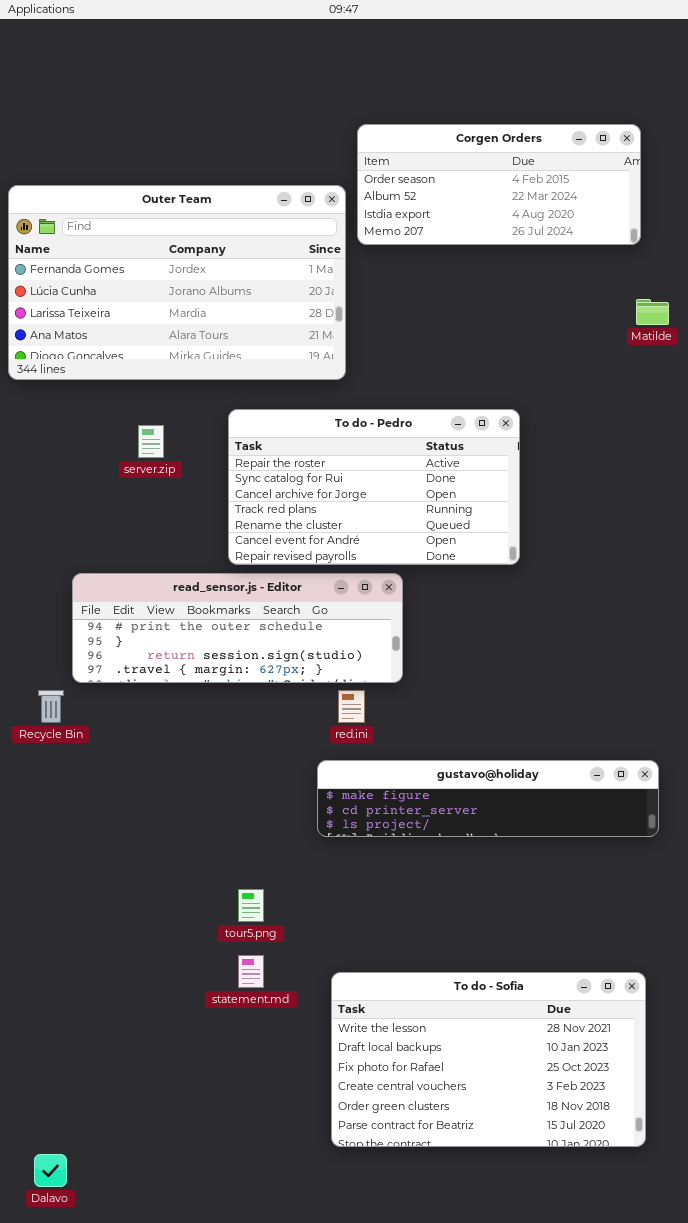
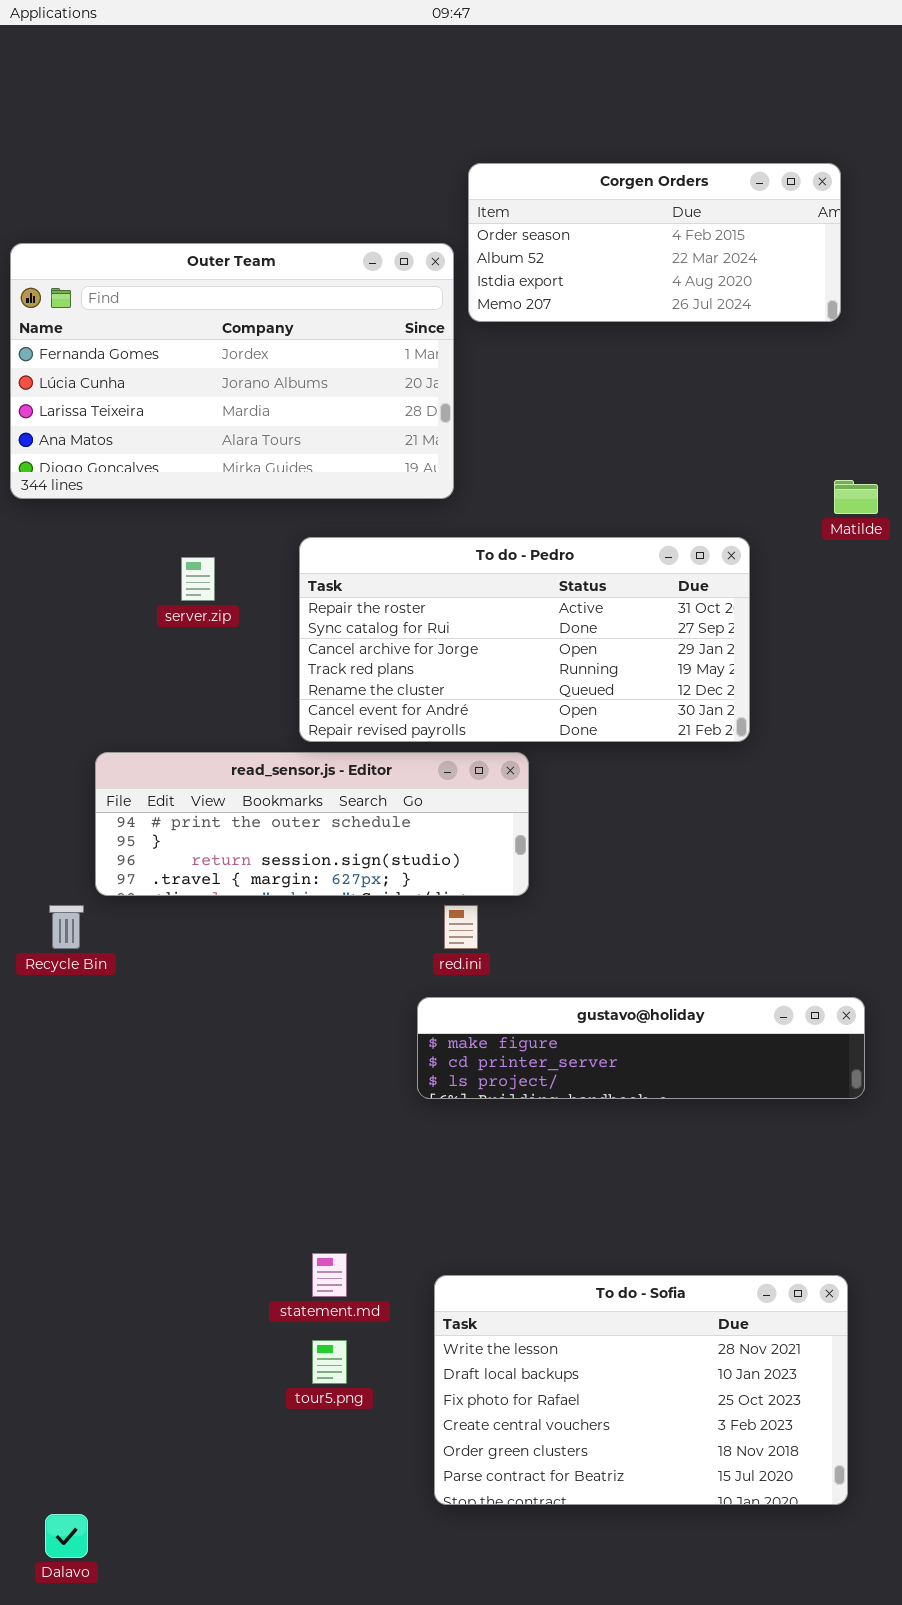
Matilde: [636,299,669,325] -> [834,480,878,514], moved
To do - Pedro: [228,409,520,565] -> [299,537,750,742], resized
tour5.png: [238,889,264,922] -> [312,1340,347,1384], moved

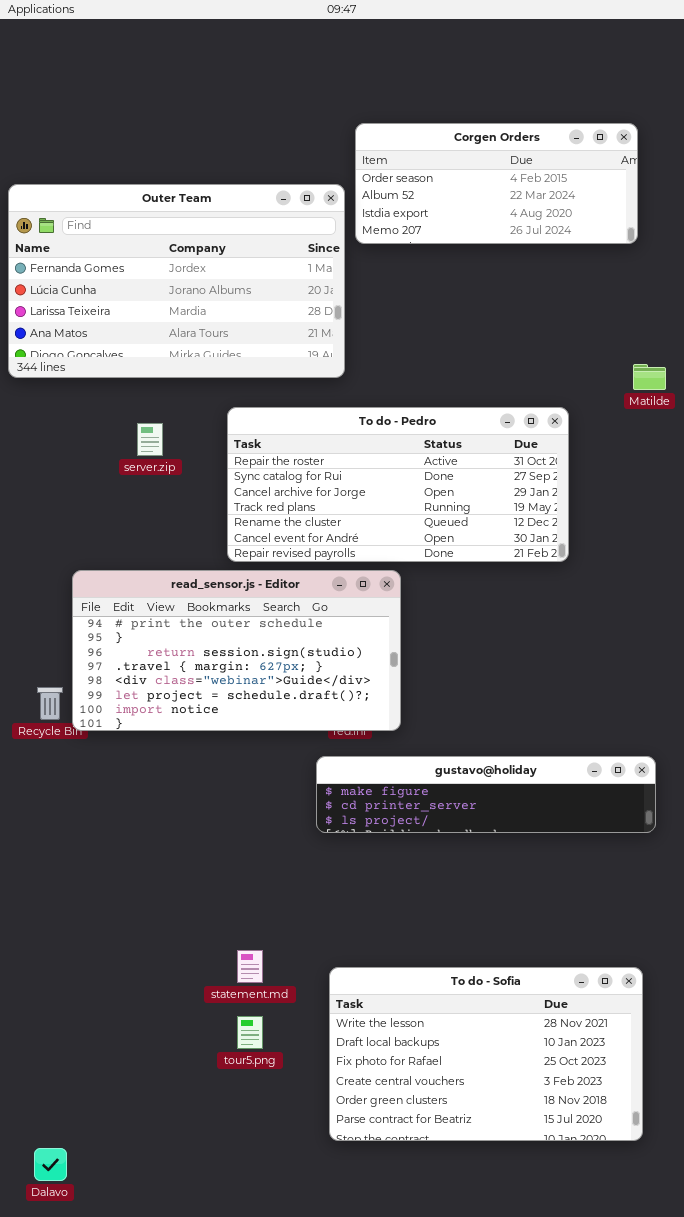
read_sensor.js - Editor: [95,752,529,896] -> [72,570,401,731], resized

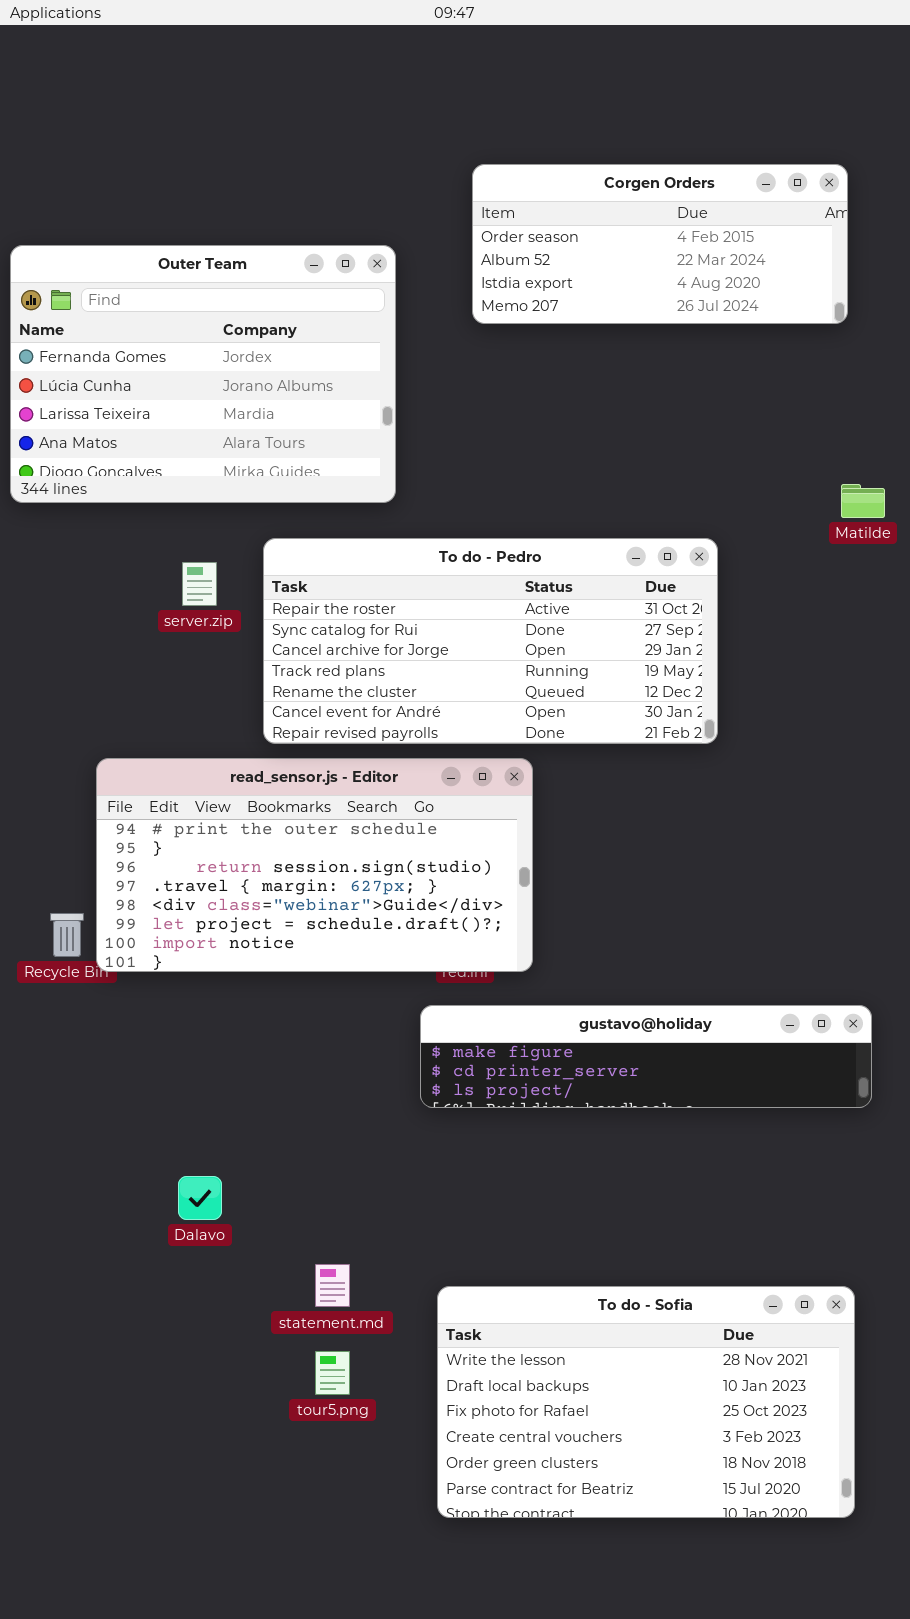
Outer Team: [8,184,345,378] -> [10,245,396,503], resized
To do - Pedro: [227,407,569,562] -> [263,538,718,744], moved
Dalavo: [34,1148,67,1181] -> [178,1176,222,1220], moved

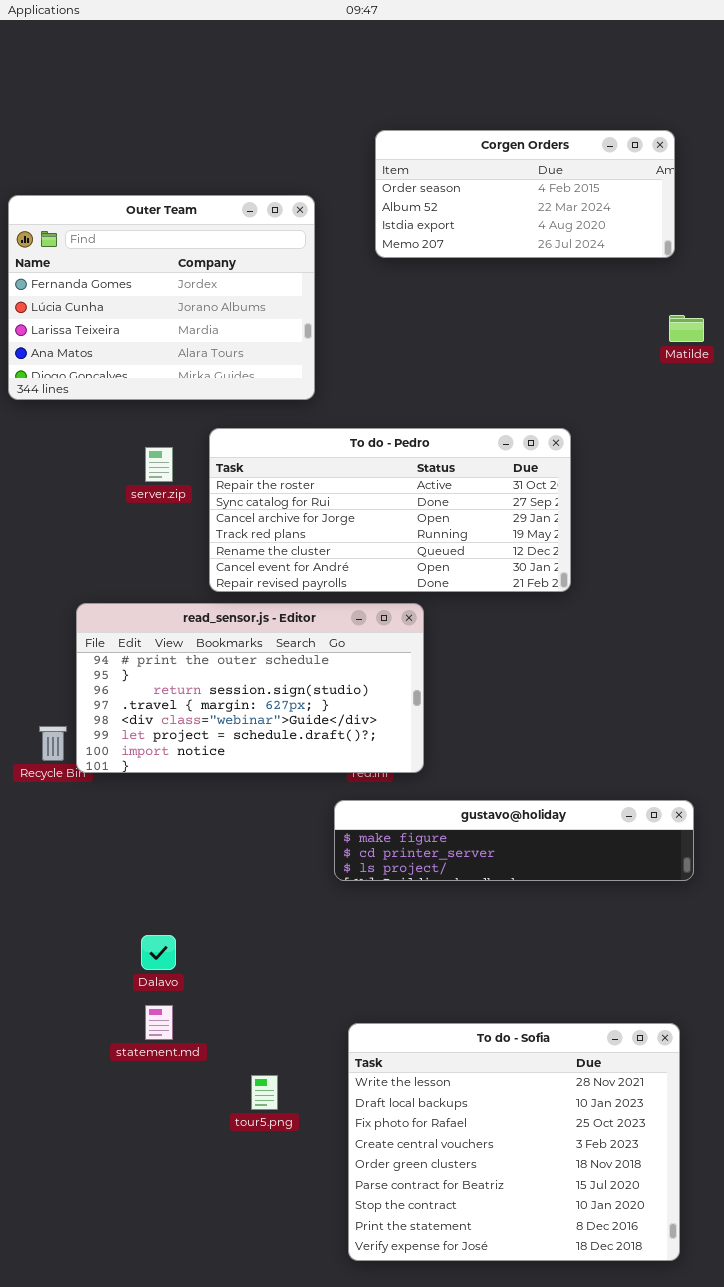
Matilde: [841,484,885,518] -> [669,315,704,342], moved
statement.md: [315,1264,350,1307] -> [145,1005,173,1040], moved
To do - Sofia: [437,1286,855,1518] -> [348,1023,680,1261], resized

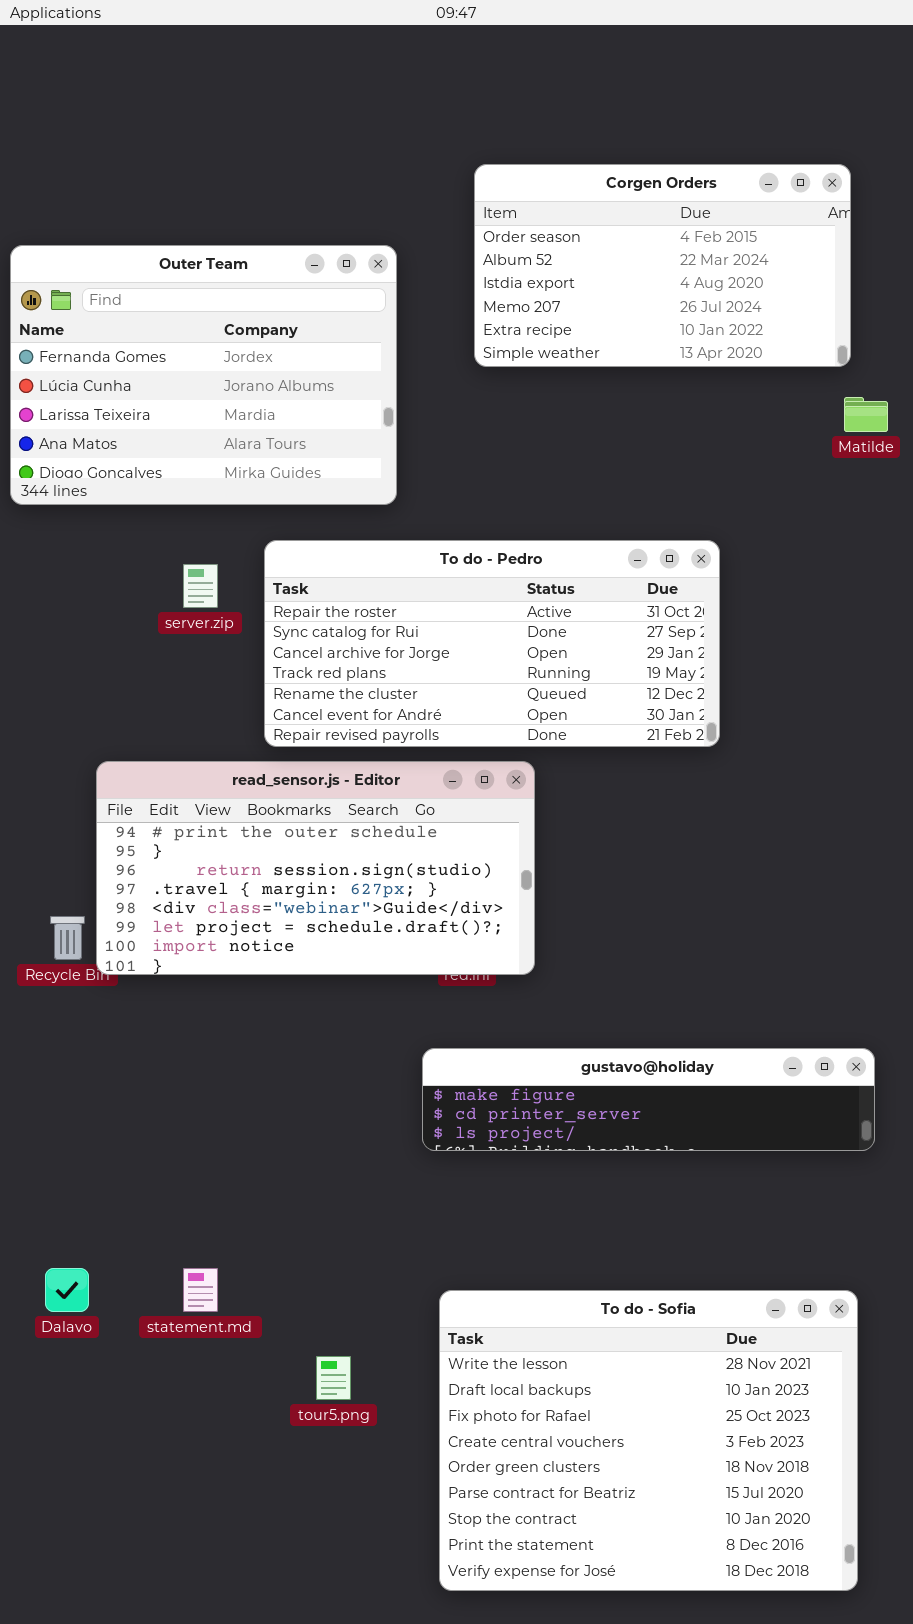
Corgen Orders: [375,130,675,258] -> [474,164,851,367], resized
gustavo@holiday: [334,800,694,881] -> [422,1048,875,1151], moved
Dalavo: [141,935,176,970] -> [45,1268,89,1312], moved

